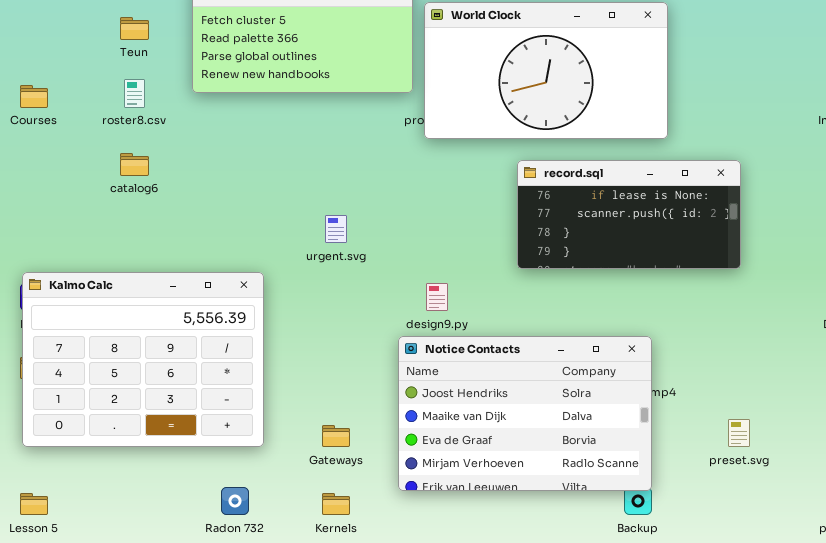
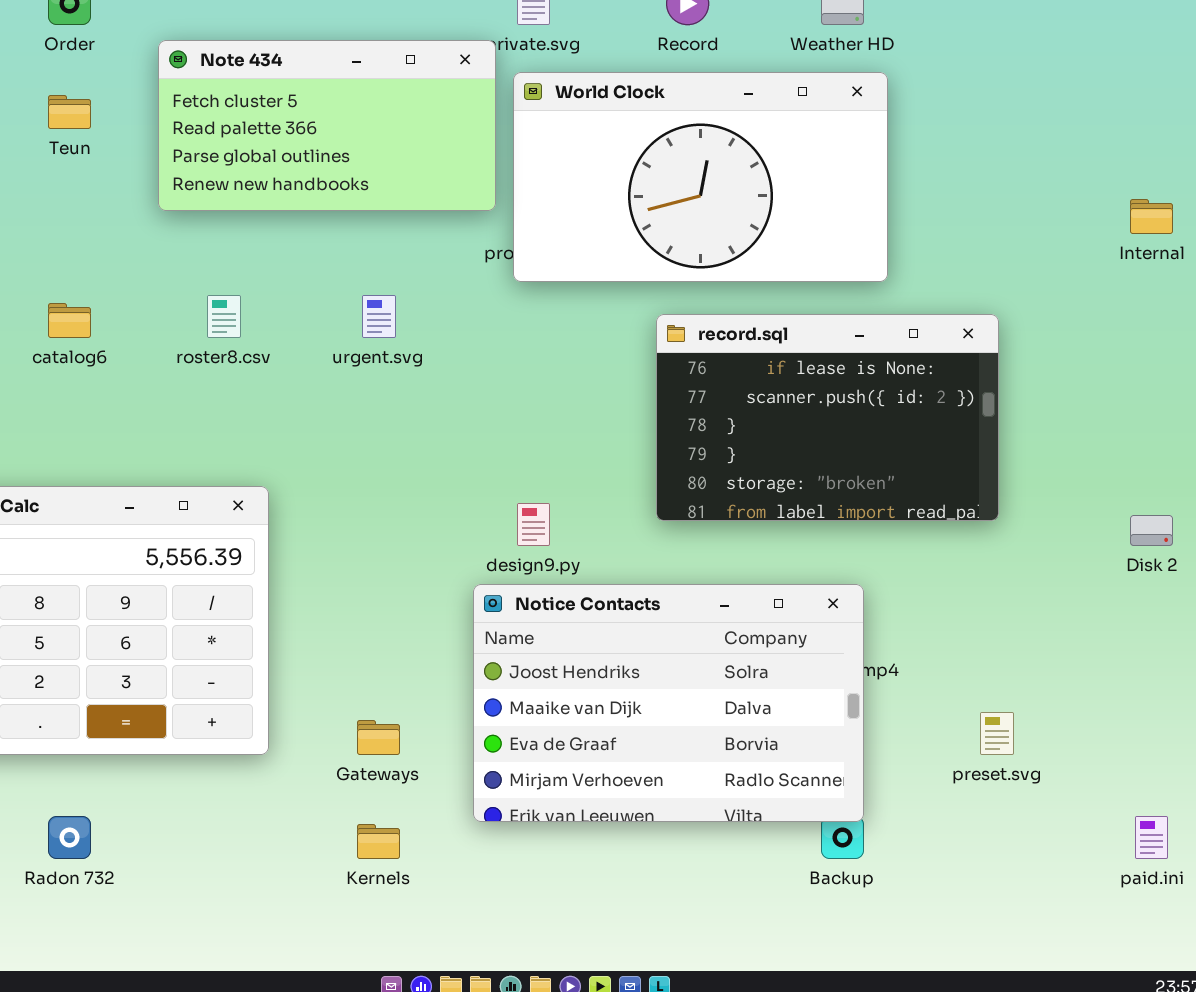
roster8.csv: [124,79,145,108] -> [207,295,241,338], moved
record.sql: [517,160,741,269] -> [656,314,999,521], resized
urgent.svg: [325,215,347,243] -> [362,295,396,338], moved
Radon 732: [221,487,249,515] -> [48,816,91,859], moved

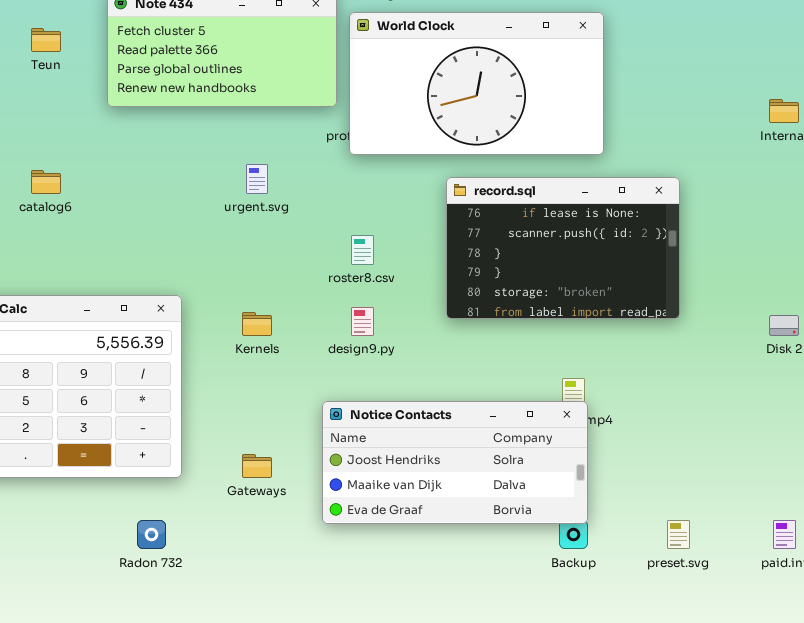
roster8.csv: [207,295,241,338] -> [351,235,374,265], moved
Notice Contacts: [473,584,864,822] -> [322,401,588,524], resized
preset.svg: [980,712,1014,755] -> [667,520,690,549], moved
Radon 732: [48,816,91,859] -> [137,520,166,549], moved
Kernels: [357,824,400,859] -> [242,312,272,336], moved

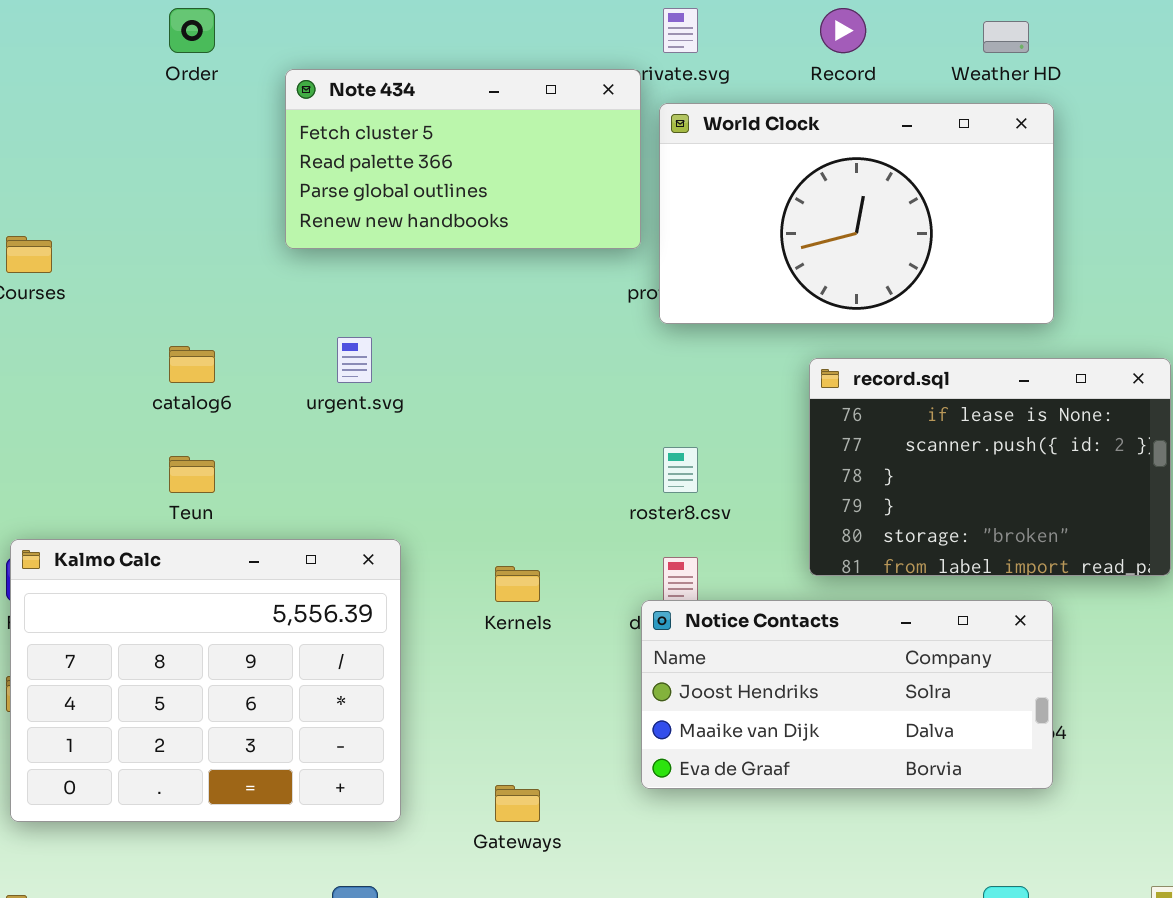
Teun: [31,28,61,52] -> [169,456,215,493], moved
urgent.svg: [246,164,268,194] -> [337,337,372,383], moved
Notice Contacts: [322,401,588,524] -> [641,600,1053,789], moved

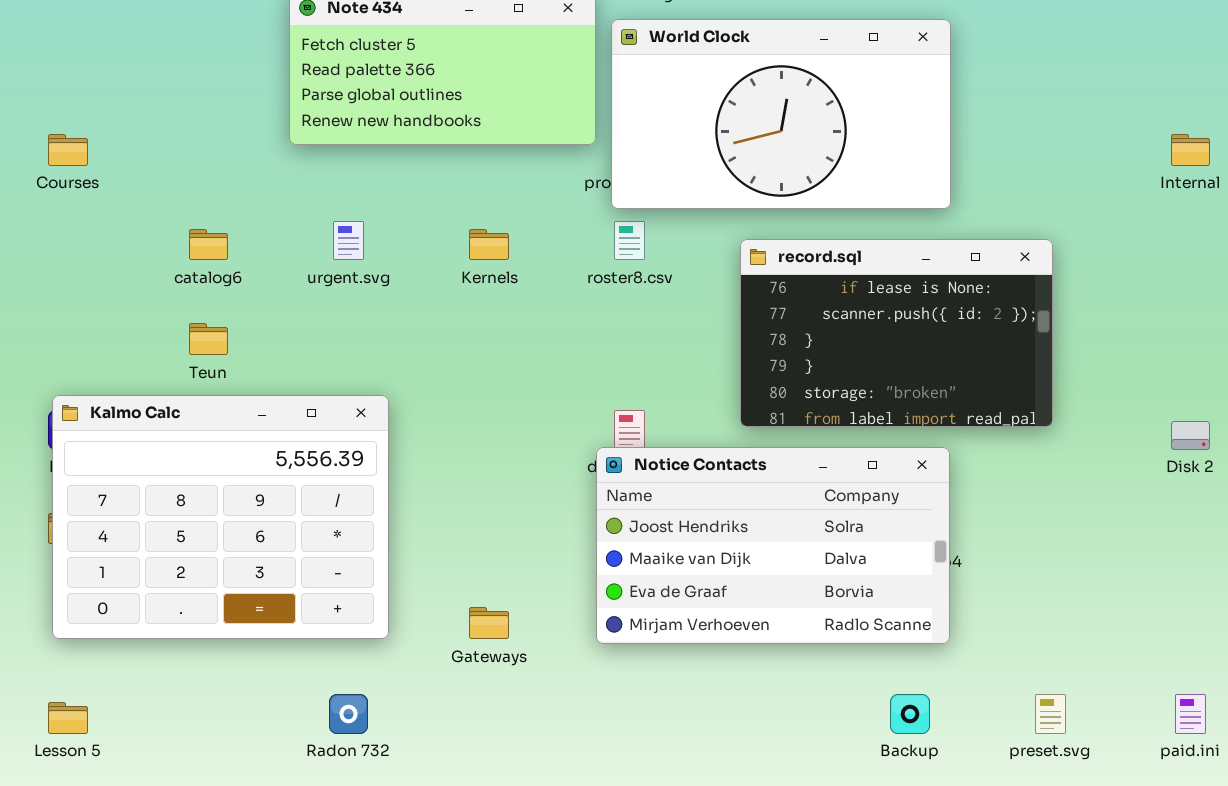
roster8.csv: [663,447,698,493] -> [614,221,645,260], moved
Kernels: [495,566,540,602] -> [469,229,509,260], moved
Notice Contacts: [641,600,1053,789] -> [596,447,950,644], resized

